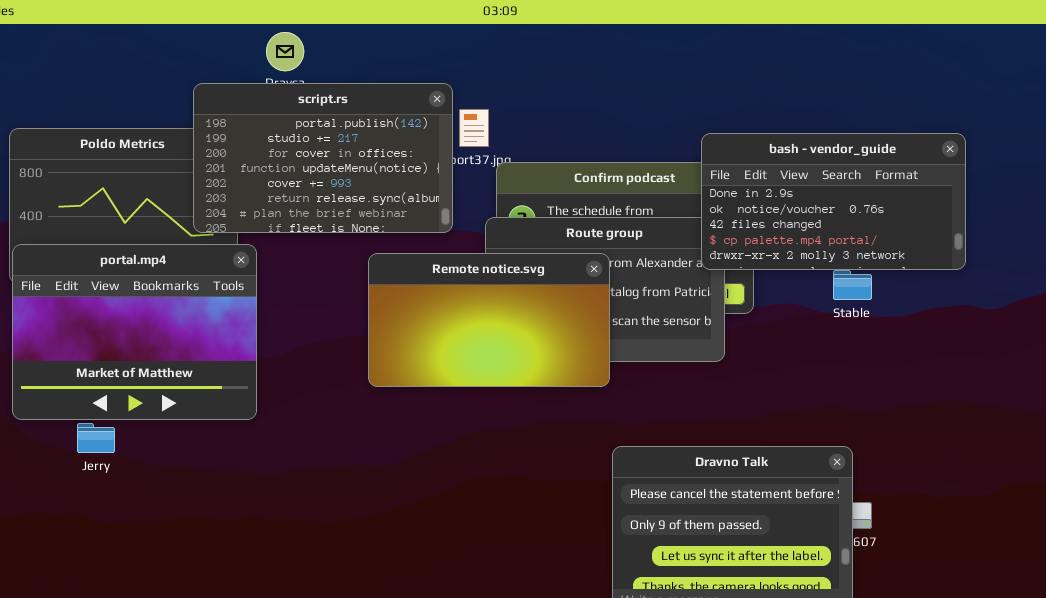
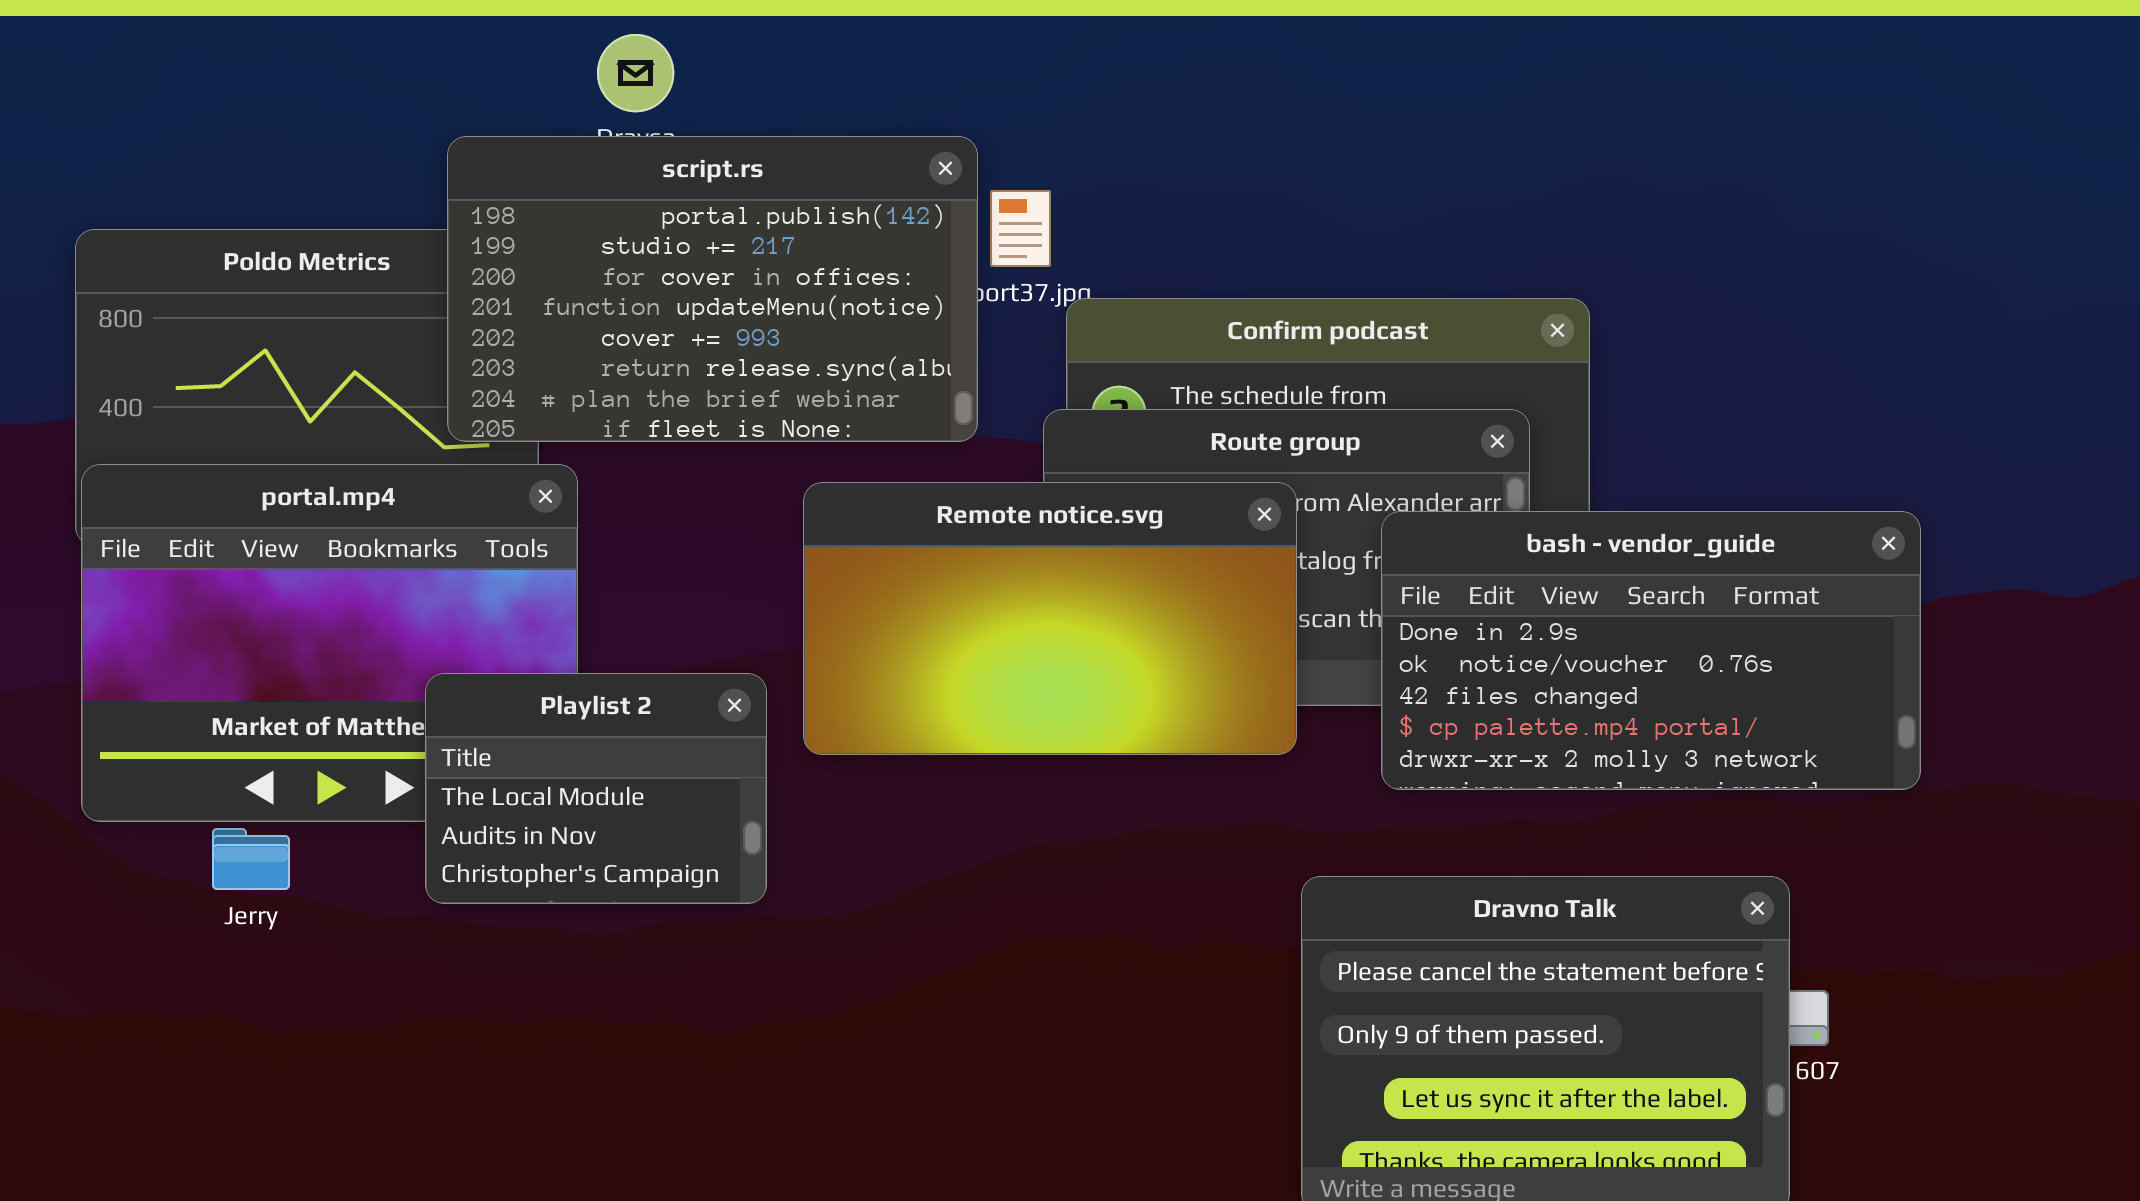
bash - vendor_guide: [701,133,966,270] -> [1381,511,1921,790], moved
Playlist 2: none -> [425,673,767,904], opened

